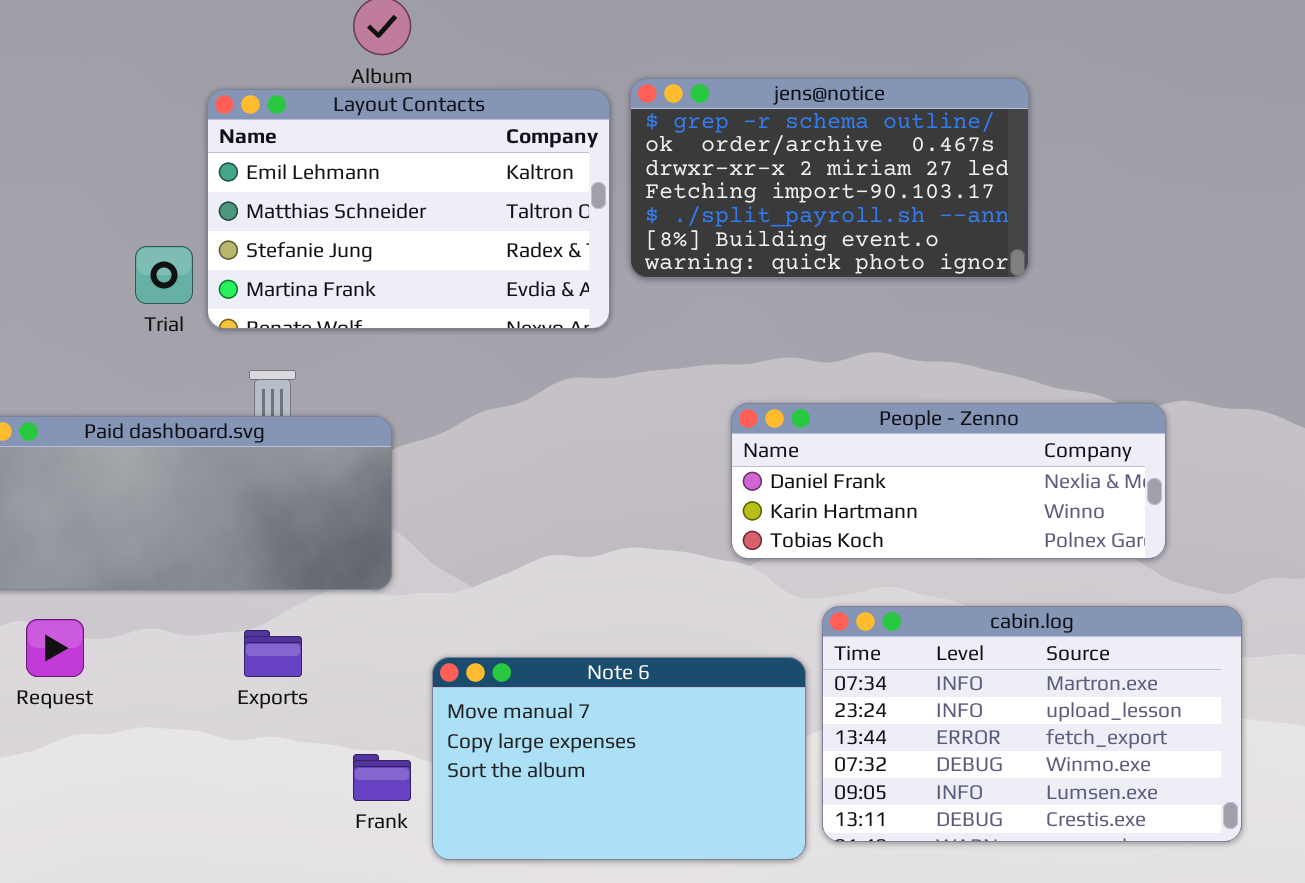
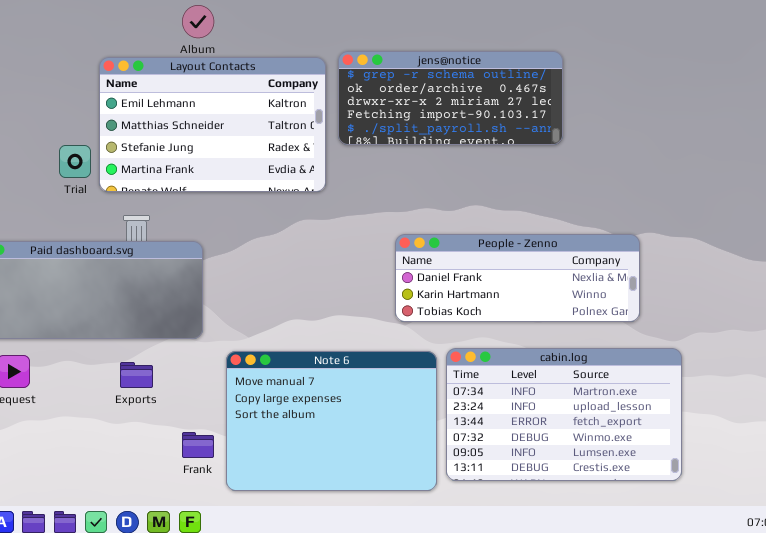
jens@notice: [630,78,1029,278] -> [338,51,563,145], resized
Note 6: [432,657,806,860] -> [226,351,437,491], resized

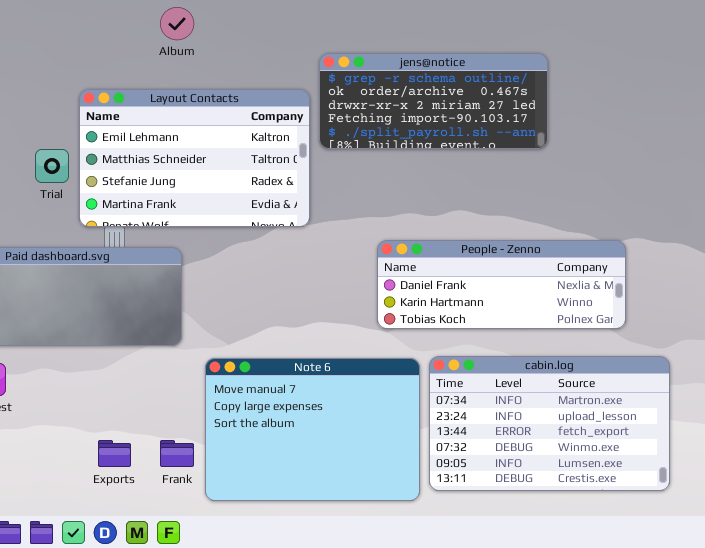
Layout Contacts: [99,57,326,192] -> [79,89,310,227], moved
Exports: [120,362,153,388] -> [98,440,131,467], moved

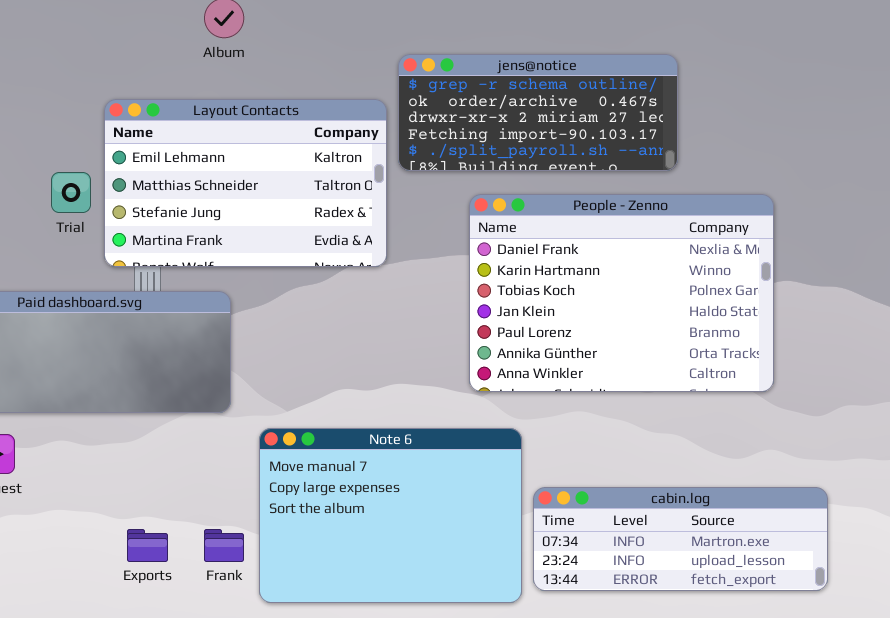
People - Zenno: [377,240,626,329] -> [469,194,774,392], resized
cabin.log: [429,356,670,491] -> [533,487,828,591], resized

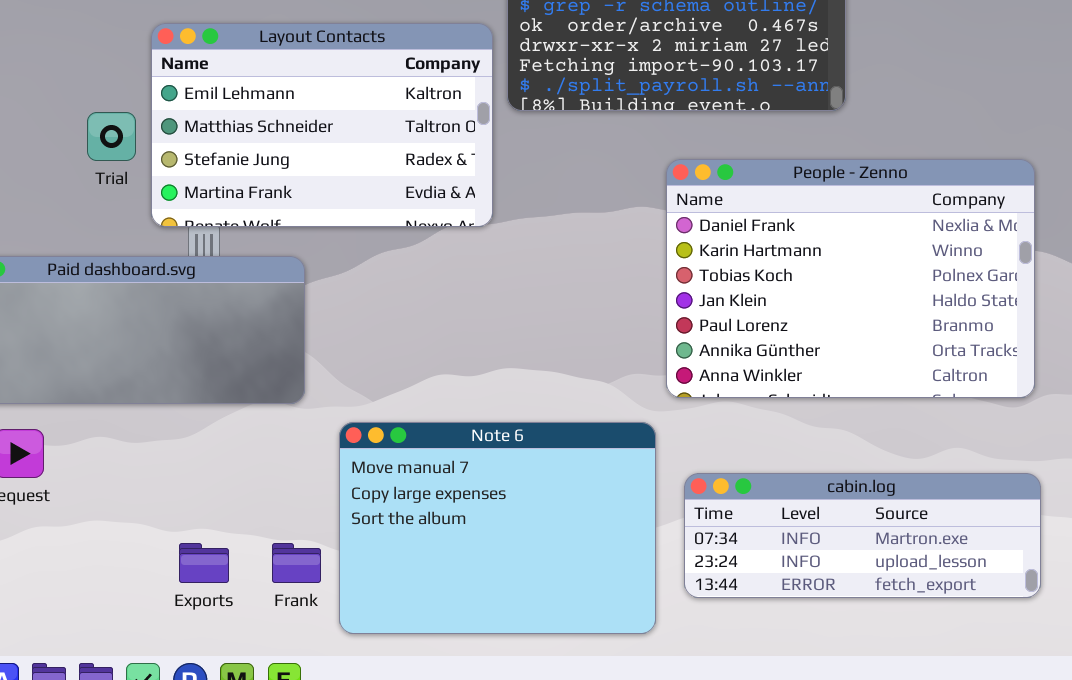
People - Zenno: [469,194,774,392] -> [666,159,1035,398], moved
cabin.log: [533,487,828,591] -> [684,473,1041,598], moved

